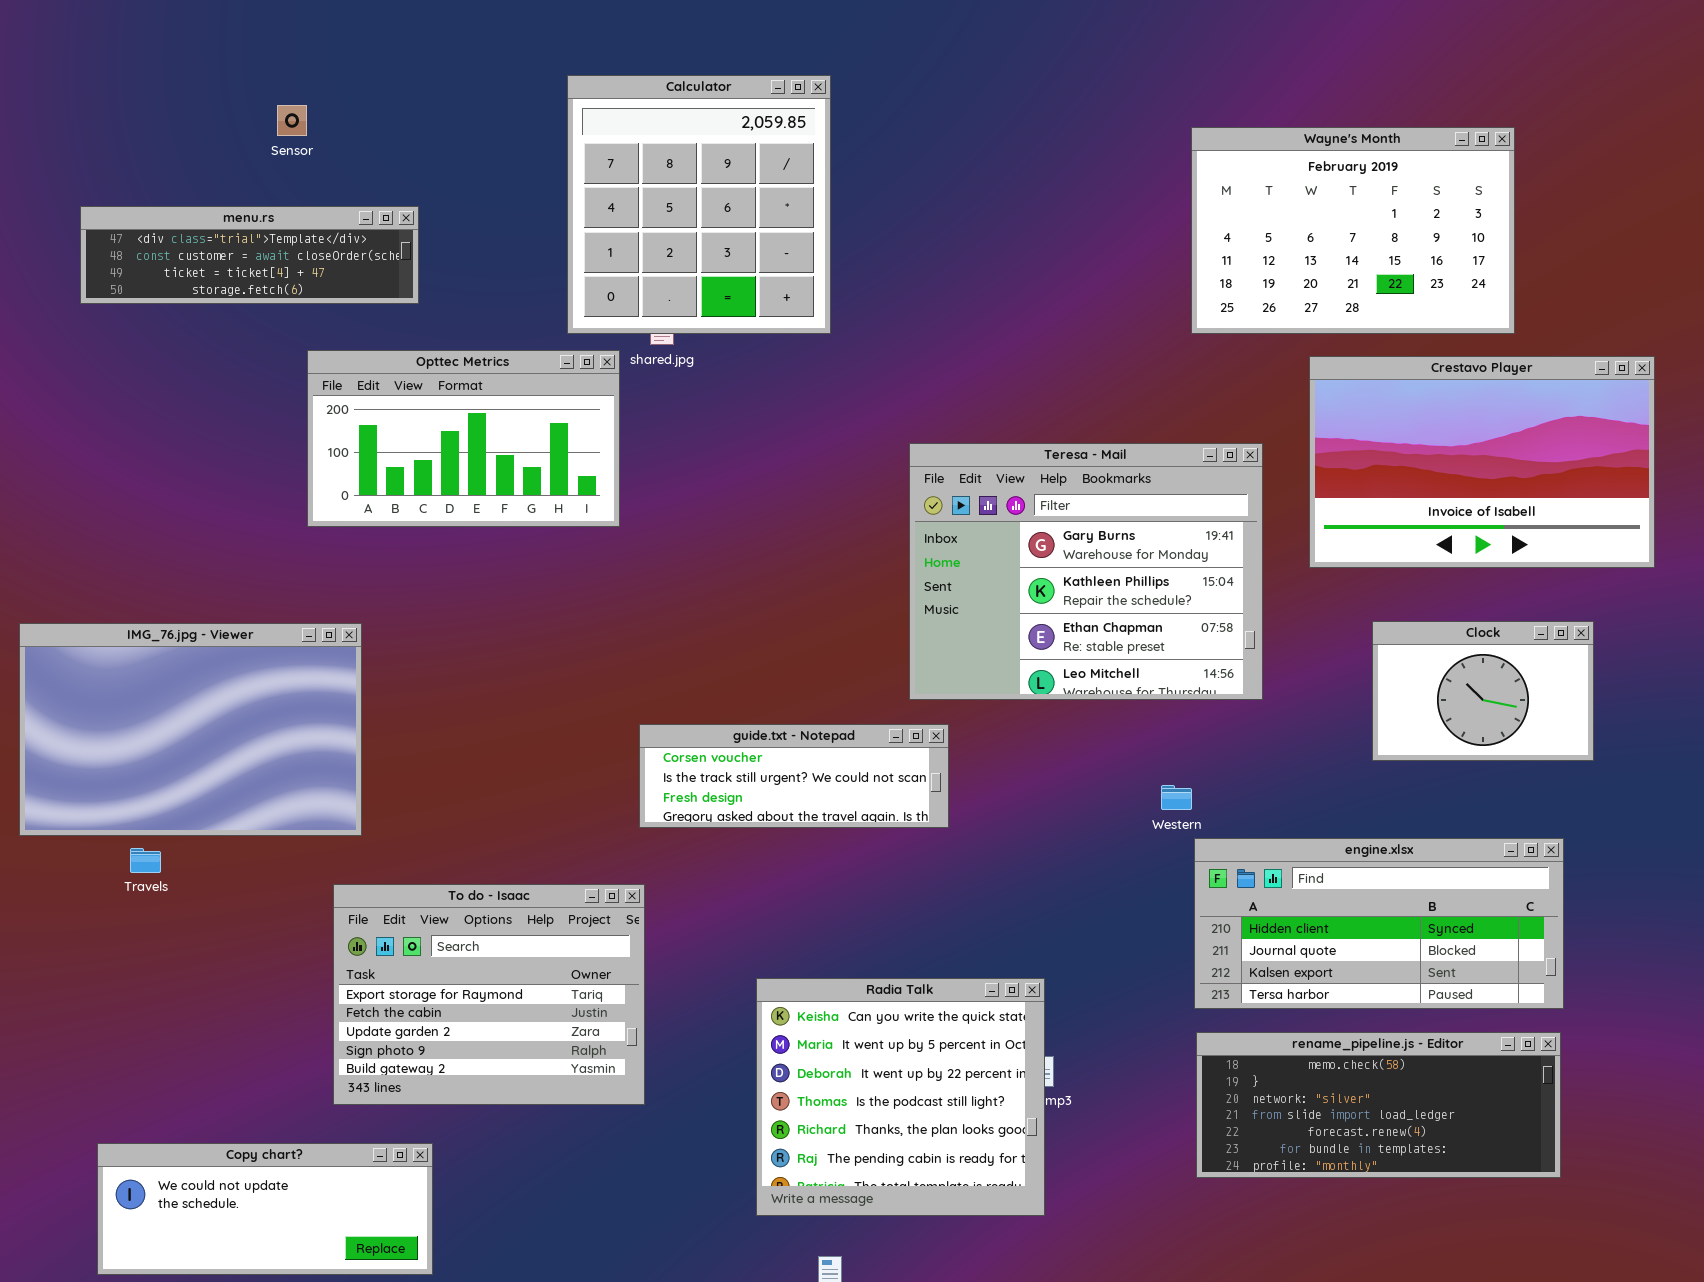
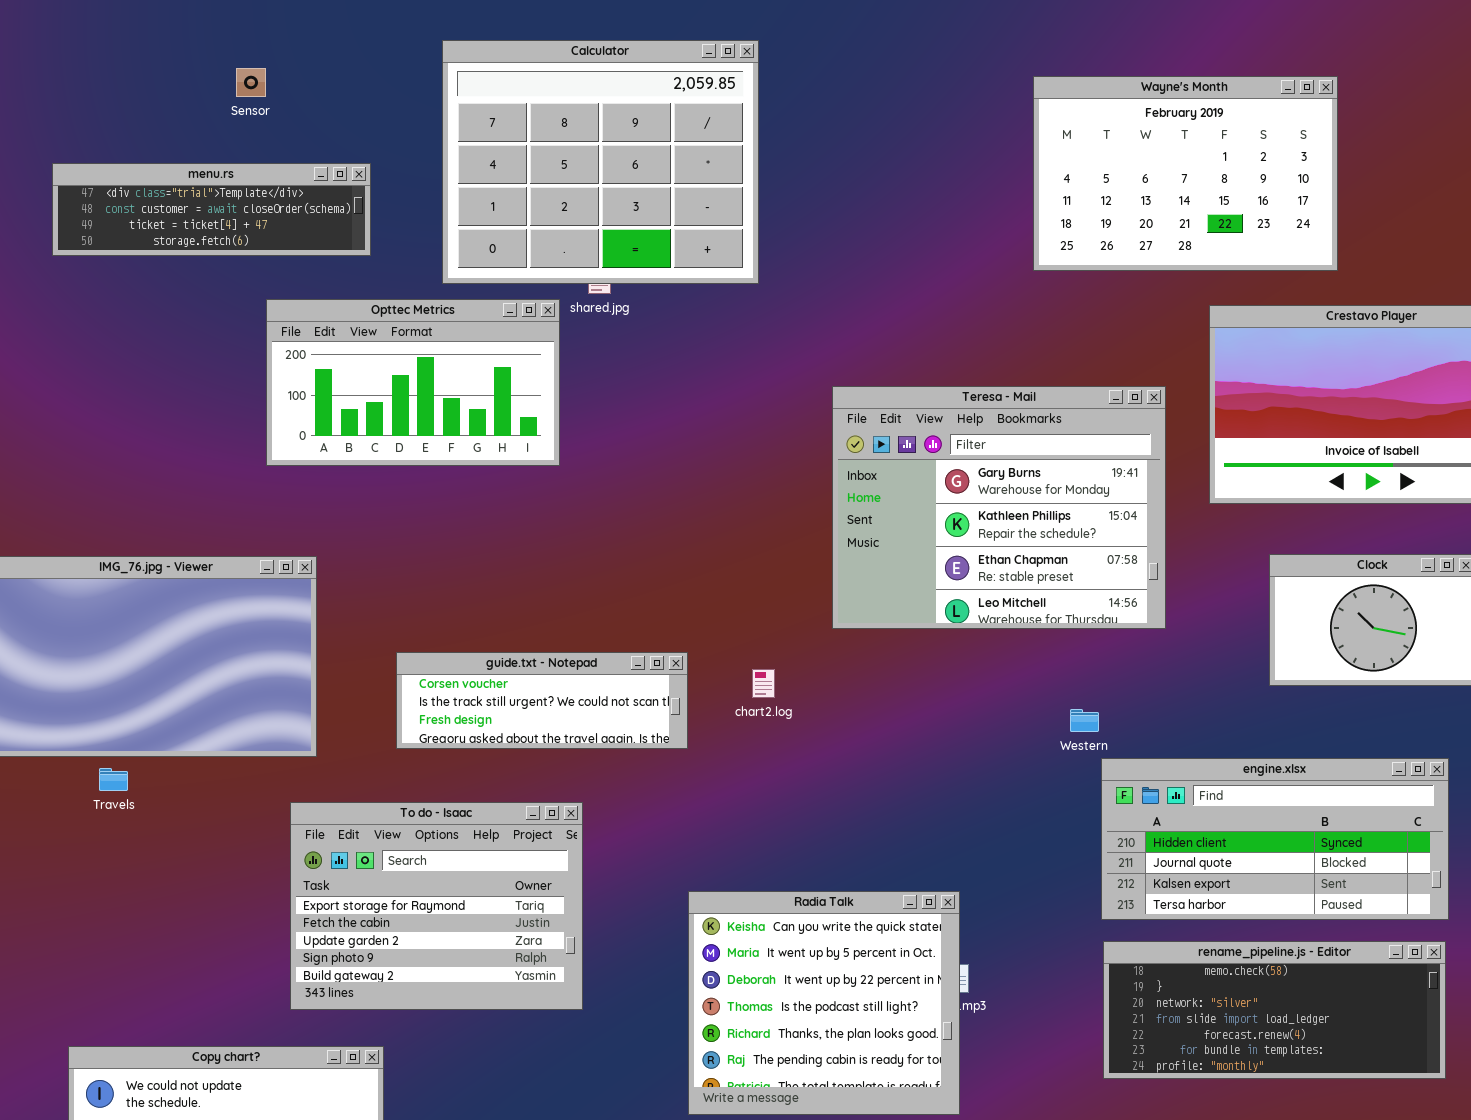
Calculator: [567,75,831,334] -> [442,40,759,284], resized
Wayne's Month: [1191,127,1515,334] -> [1033,76,1338,271], moved
guide.txt - Notepad: [639,724,949,828] -> [396,652,688,749], moved

